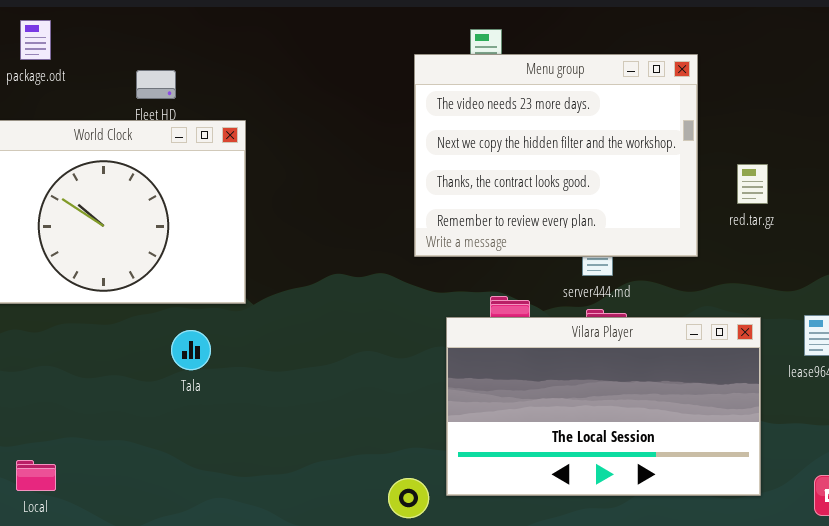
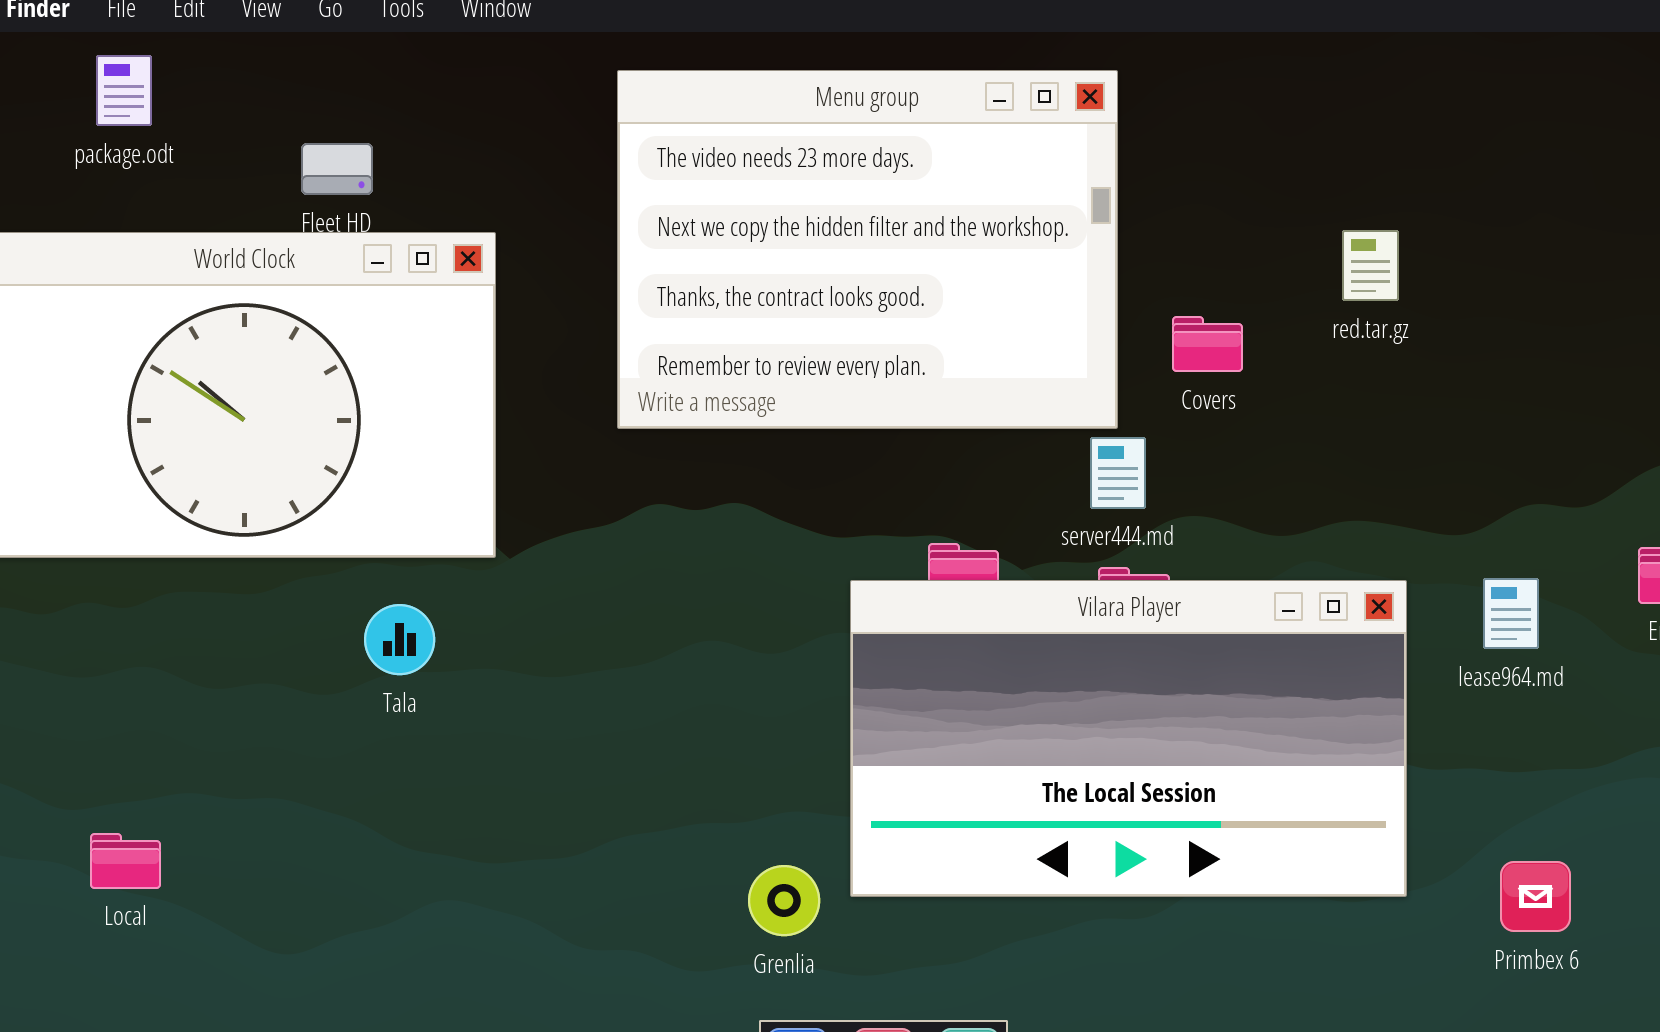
Menu group: [414,54,698,257] -> [617,70,1118,429], moved
red.tar.gz: [737,164,768,204] -> [1342,230,1399,301], moved

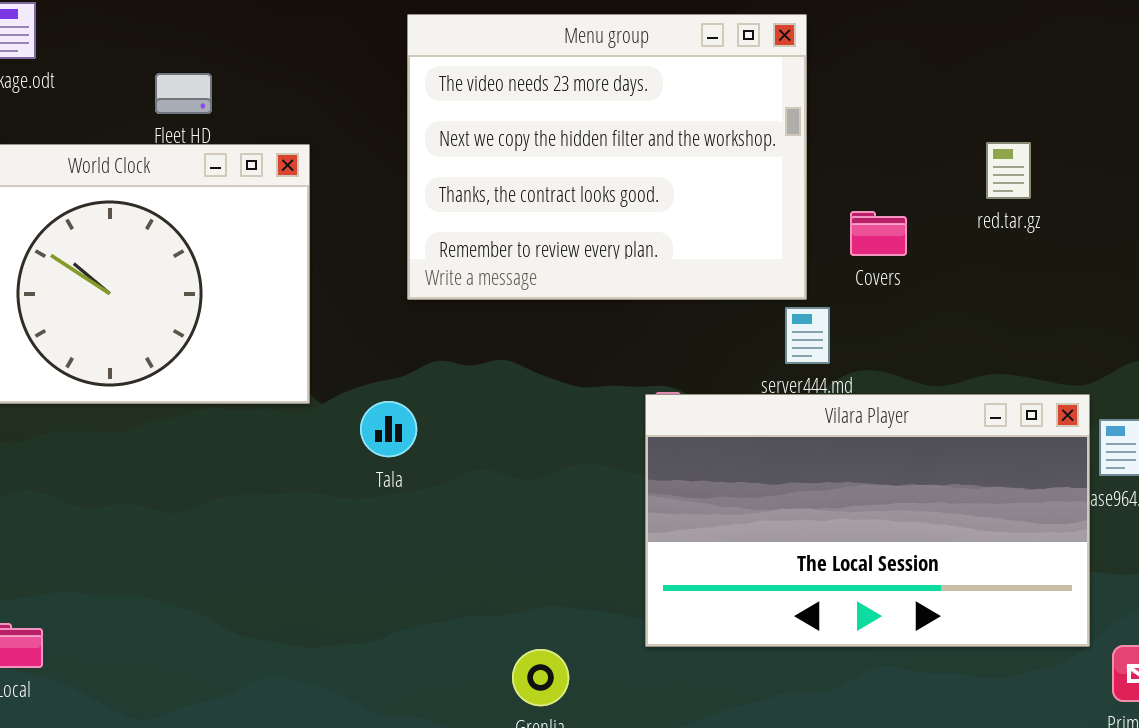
Vilara Player: [850,580,1407,897] -> [645,394,1090,647], moved
Tala: [364,604,435,675] -> [360,401,417,457], moved

